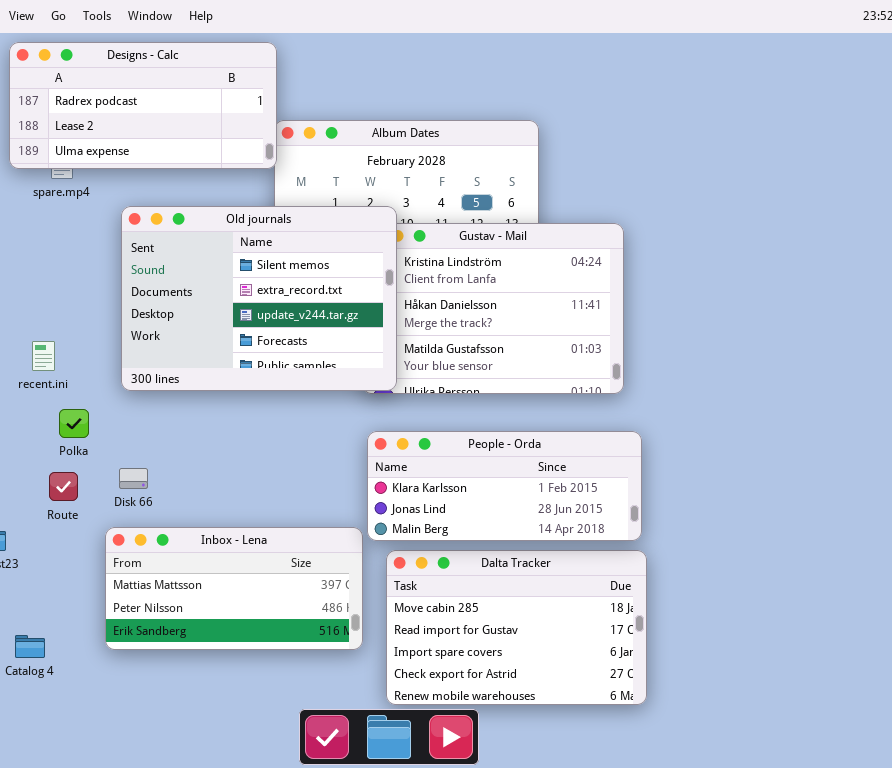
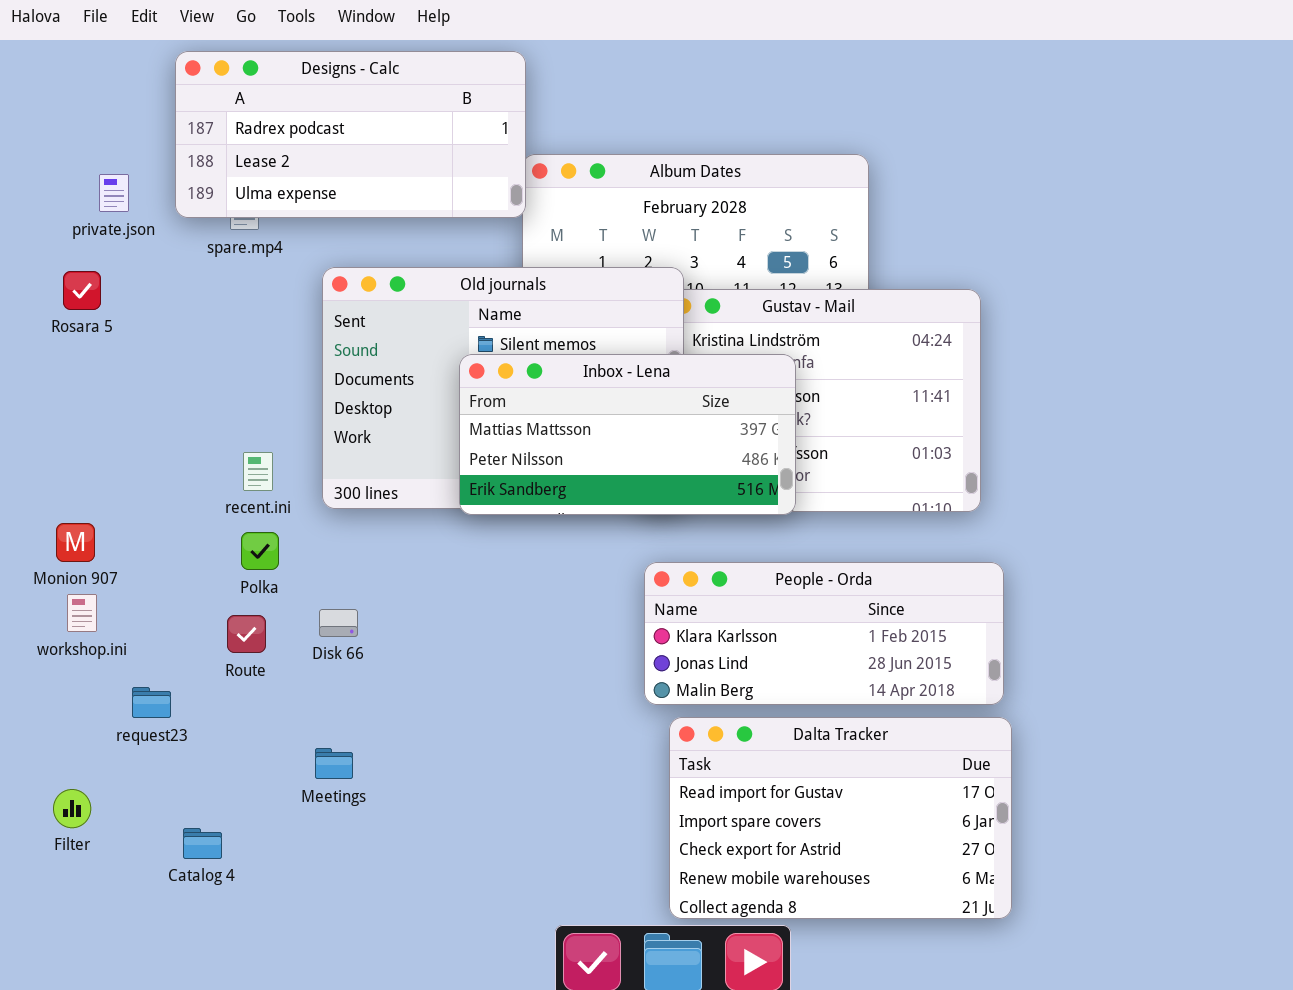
recent.ini: [32,341,55,371] -> [243,452,273,491], moved
Inbox - Lena: [105,527,363,650] -> [459,354,796,515], moved
Dalta Tracker: [386,550,647,705] -> [669,717,1012,919], scrolled down 1 row

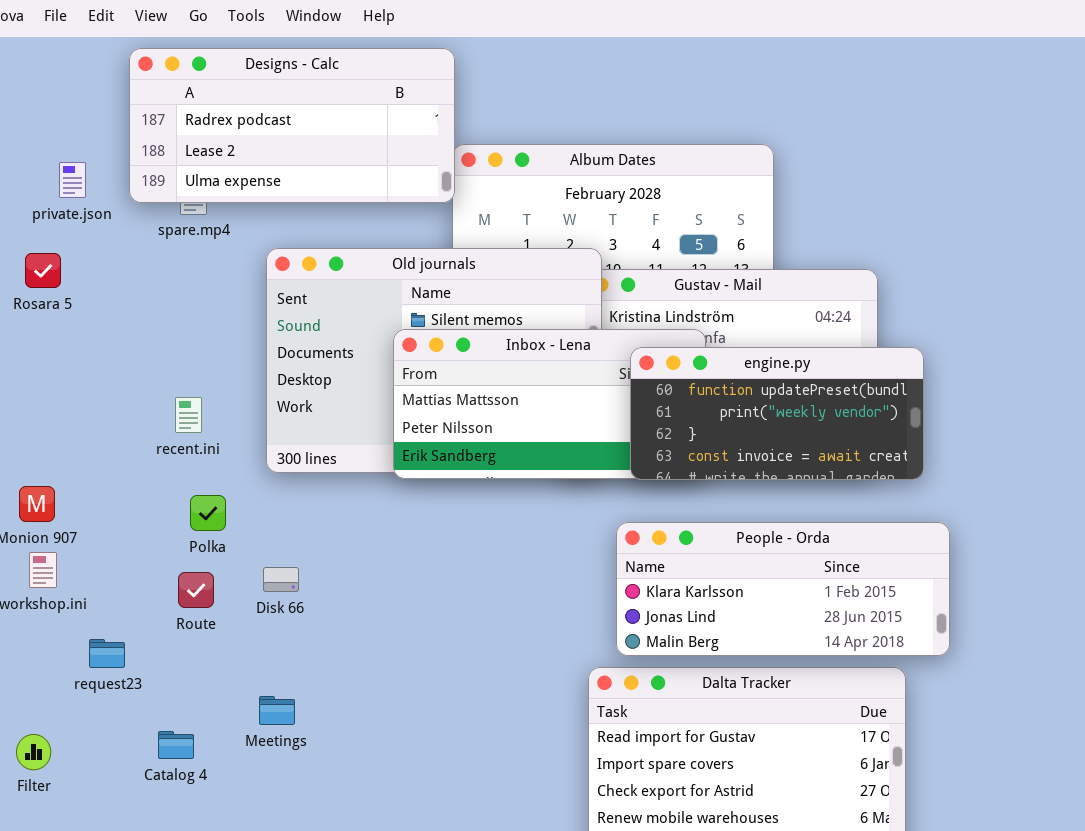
engine.py: none -> [630,347,924,480], opened
recent.ini: [243,452,273,491] -> [175,397,202,433], moved
People - Orda: [644,562,1004,705] -> [616,522,950,656], moved
Catalog 4: [183,828,222,859] -> [158,731,194,759], moved

